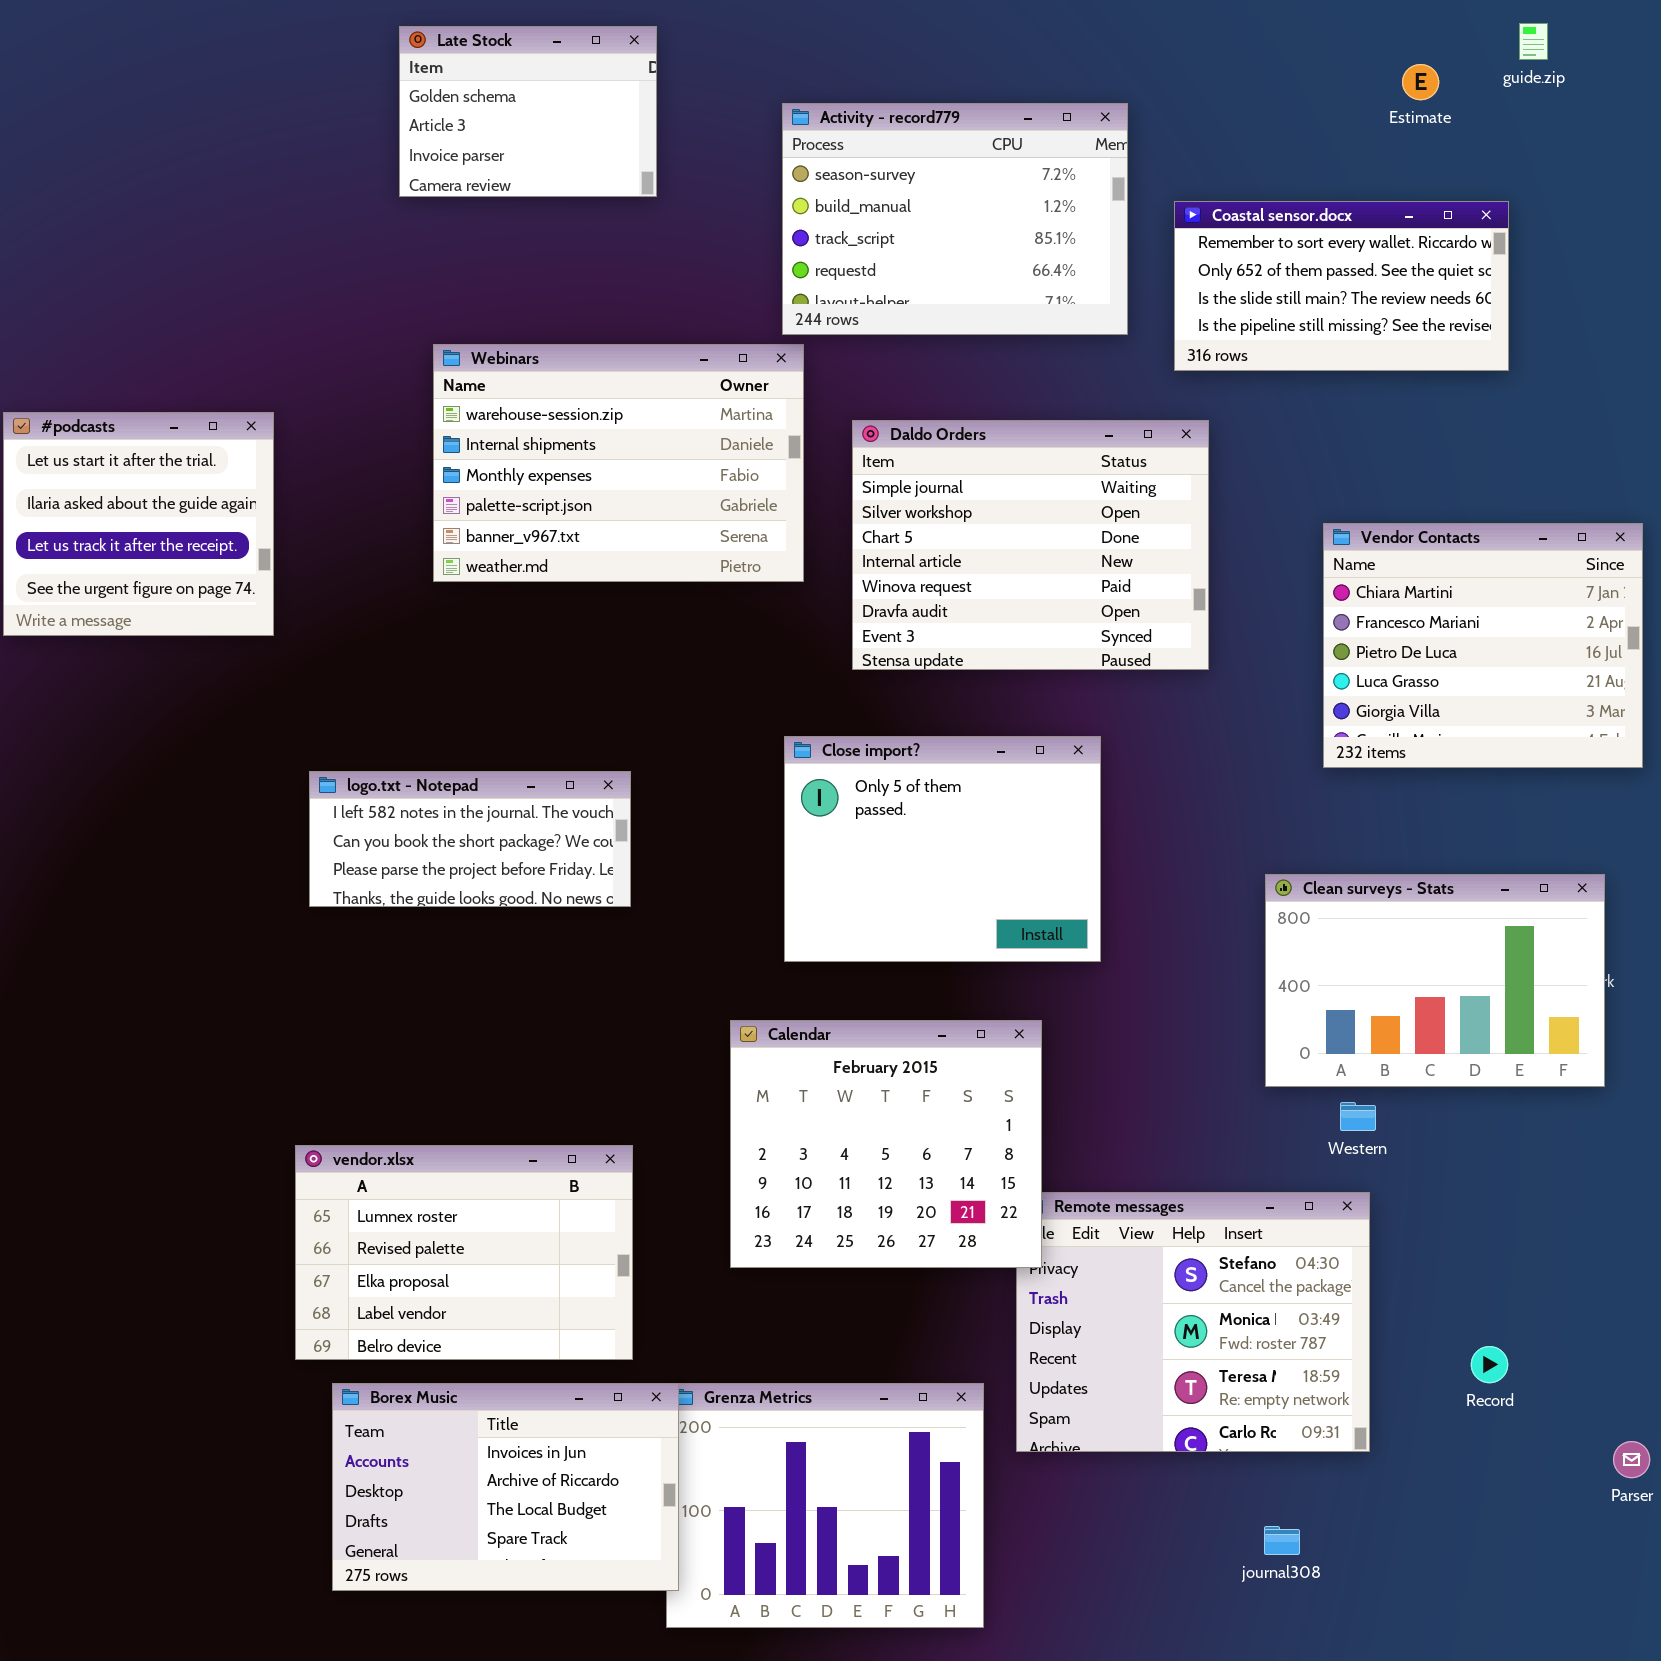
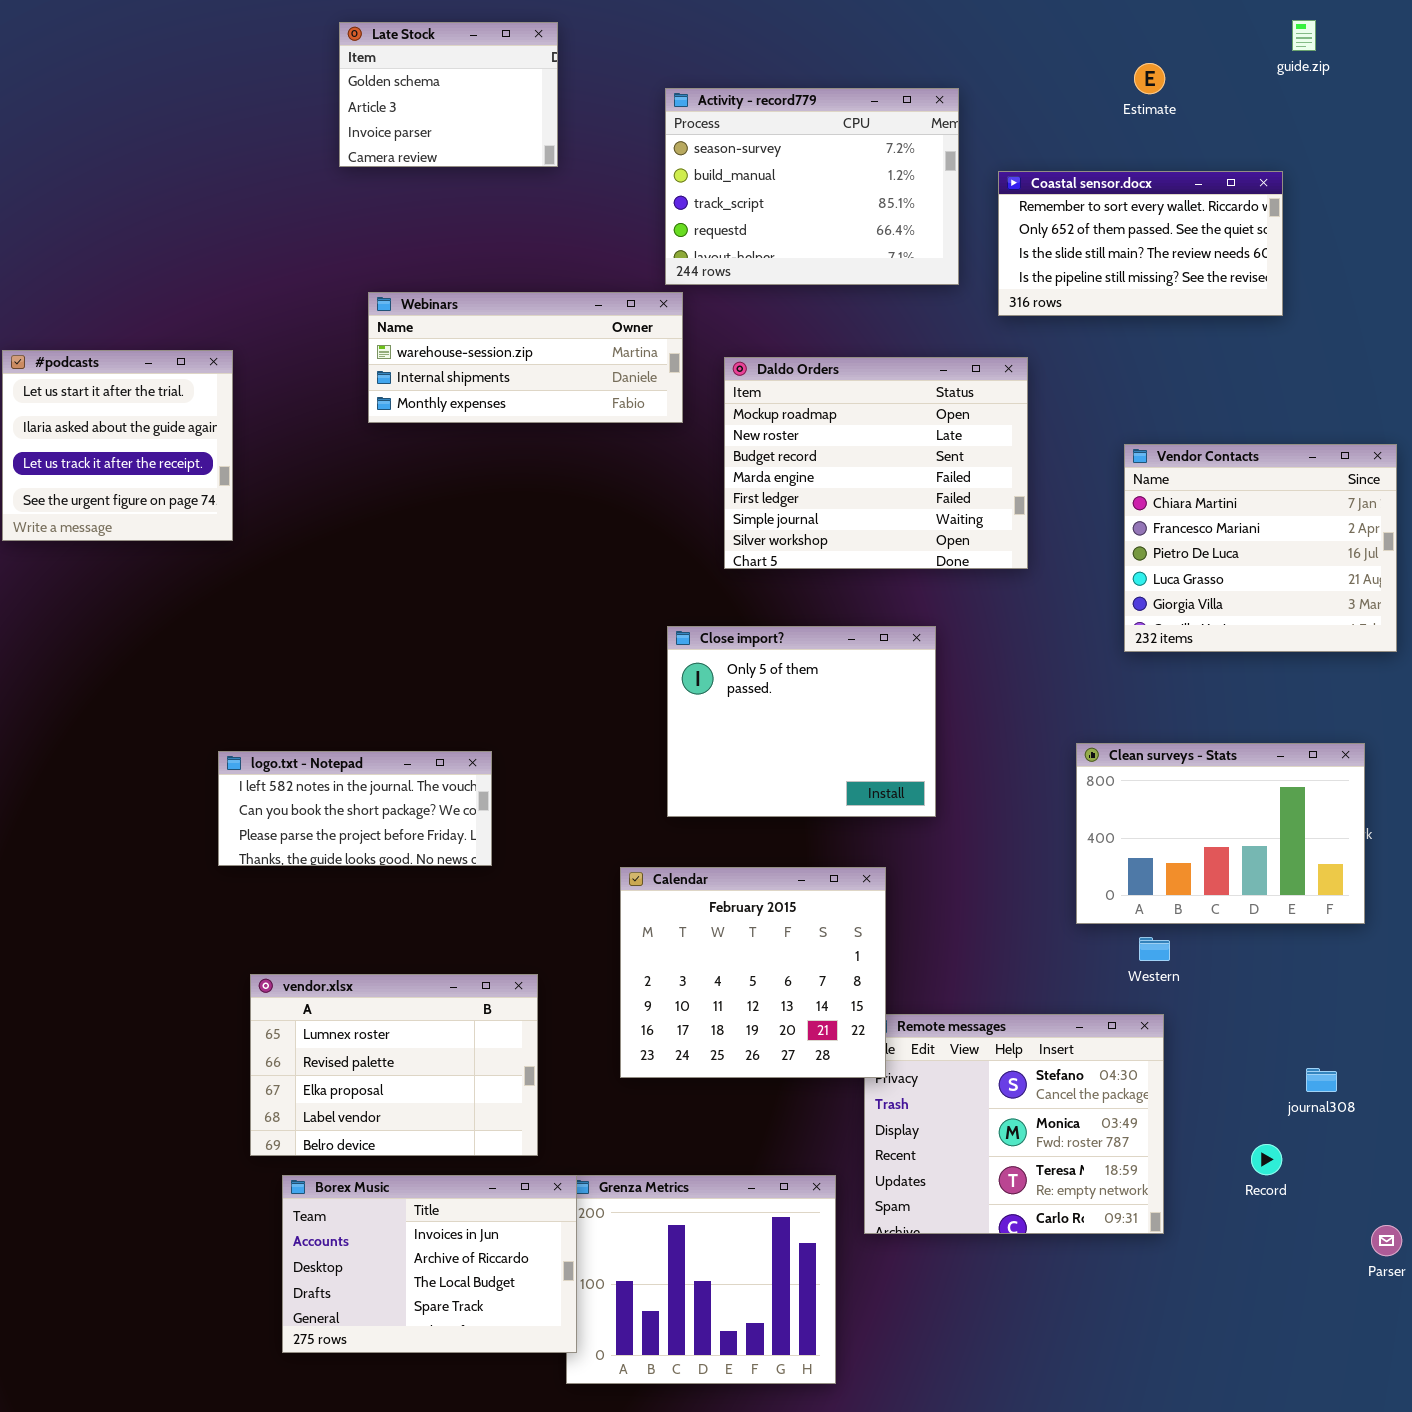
Estimate: [1402,64,1439,100] -> [1134,63,1165,94], moved
Webinars: [433,344,804,582] -> [368,292,683,423], resized
Daldo Orders: [852,420,1209,670] -> [724,357,1028,569], scrolled up 5 rows
logo.txt - Notepad: [309,771,631,907] -> [218,751,492,866], moved
journal308: [1264,1526,1300,1555] -> [1306,1068,1337,1092], moved

